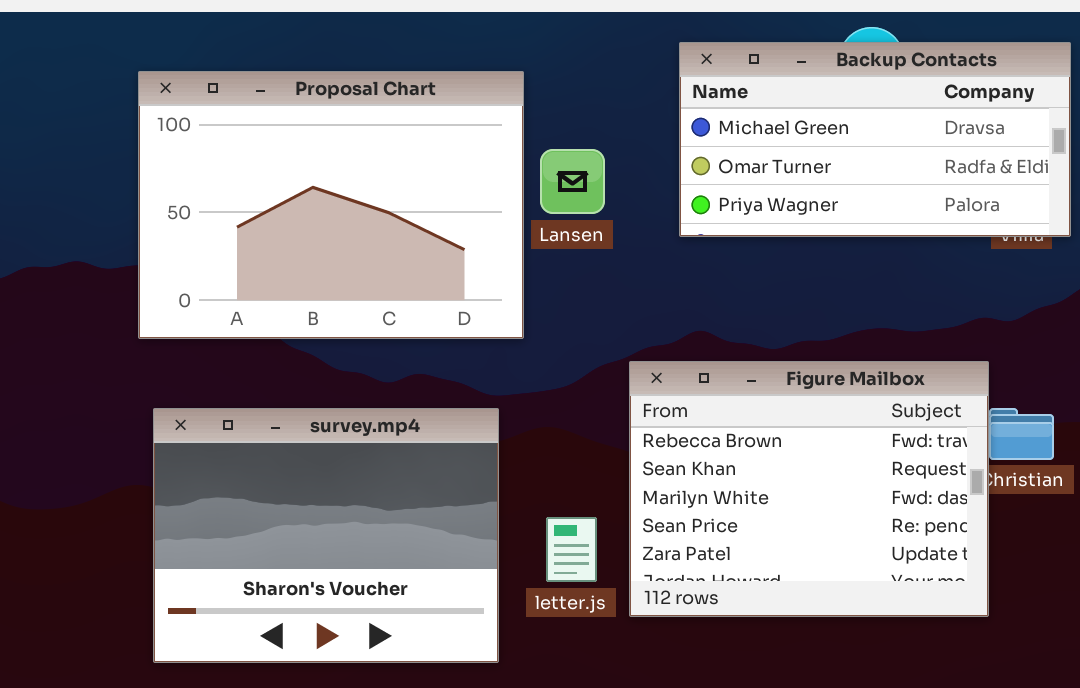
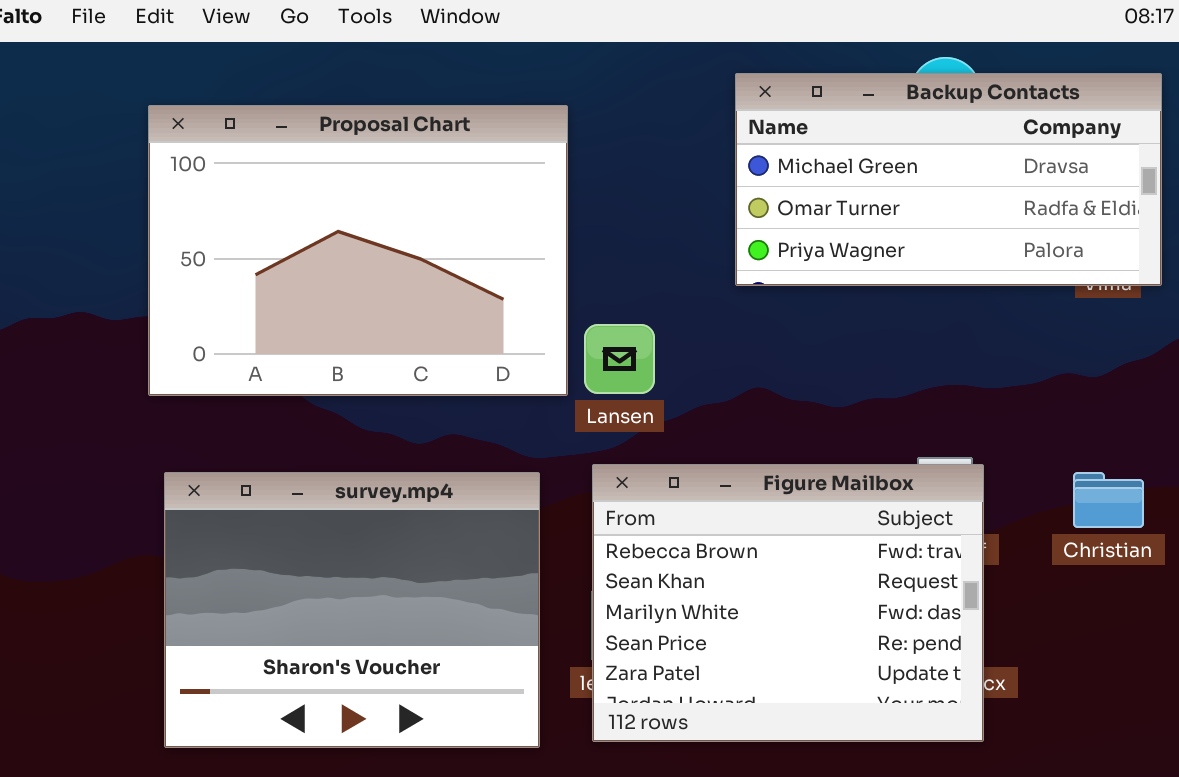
Lansen: [540,149,605,214] -> [584,324,655,394], moved
Figure Mailbox: [629,361,989,617] -> [592,464,984,742], moved

